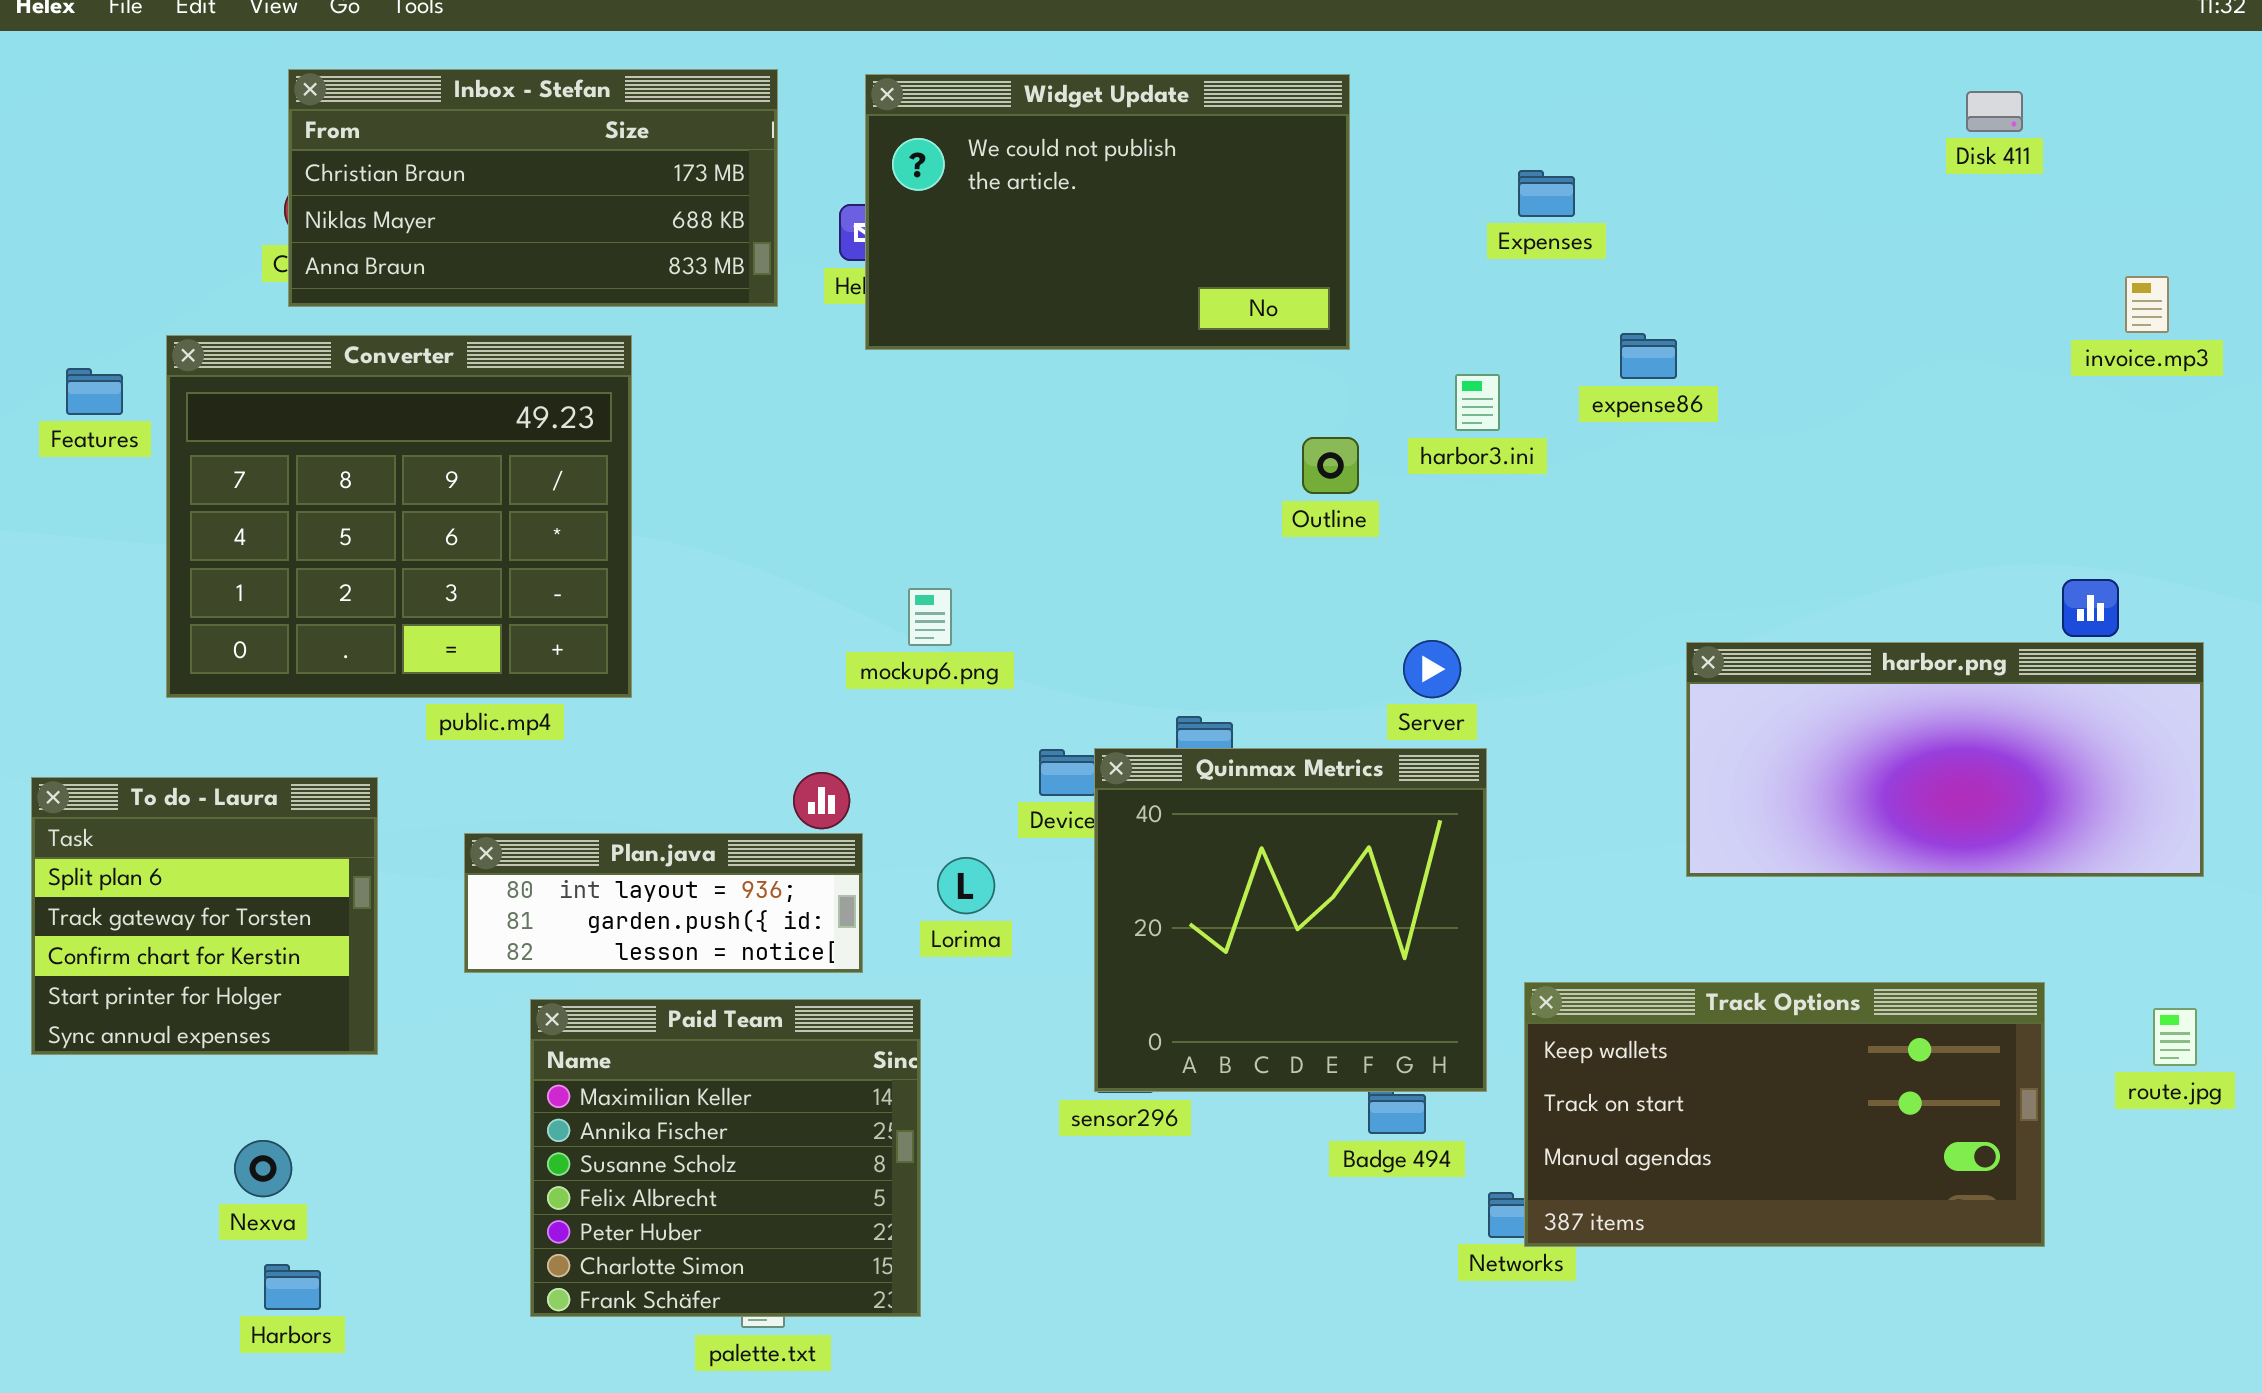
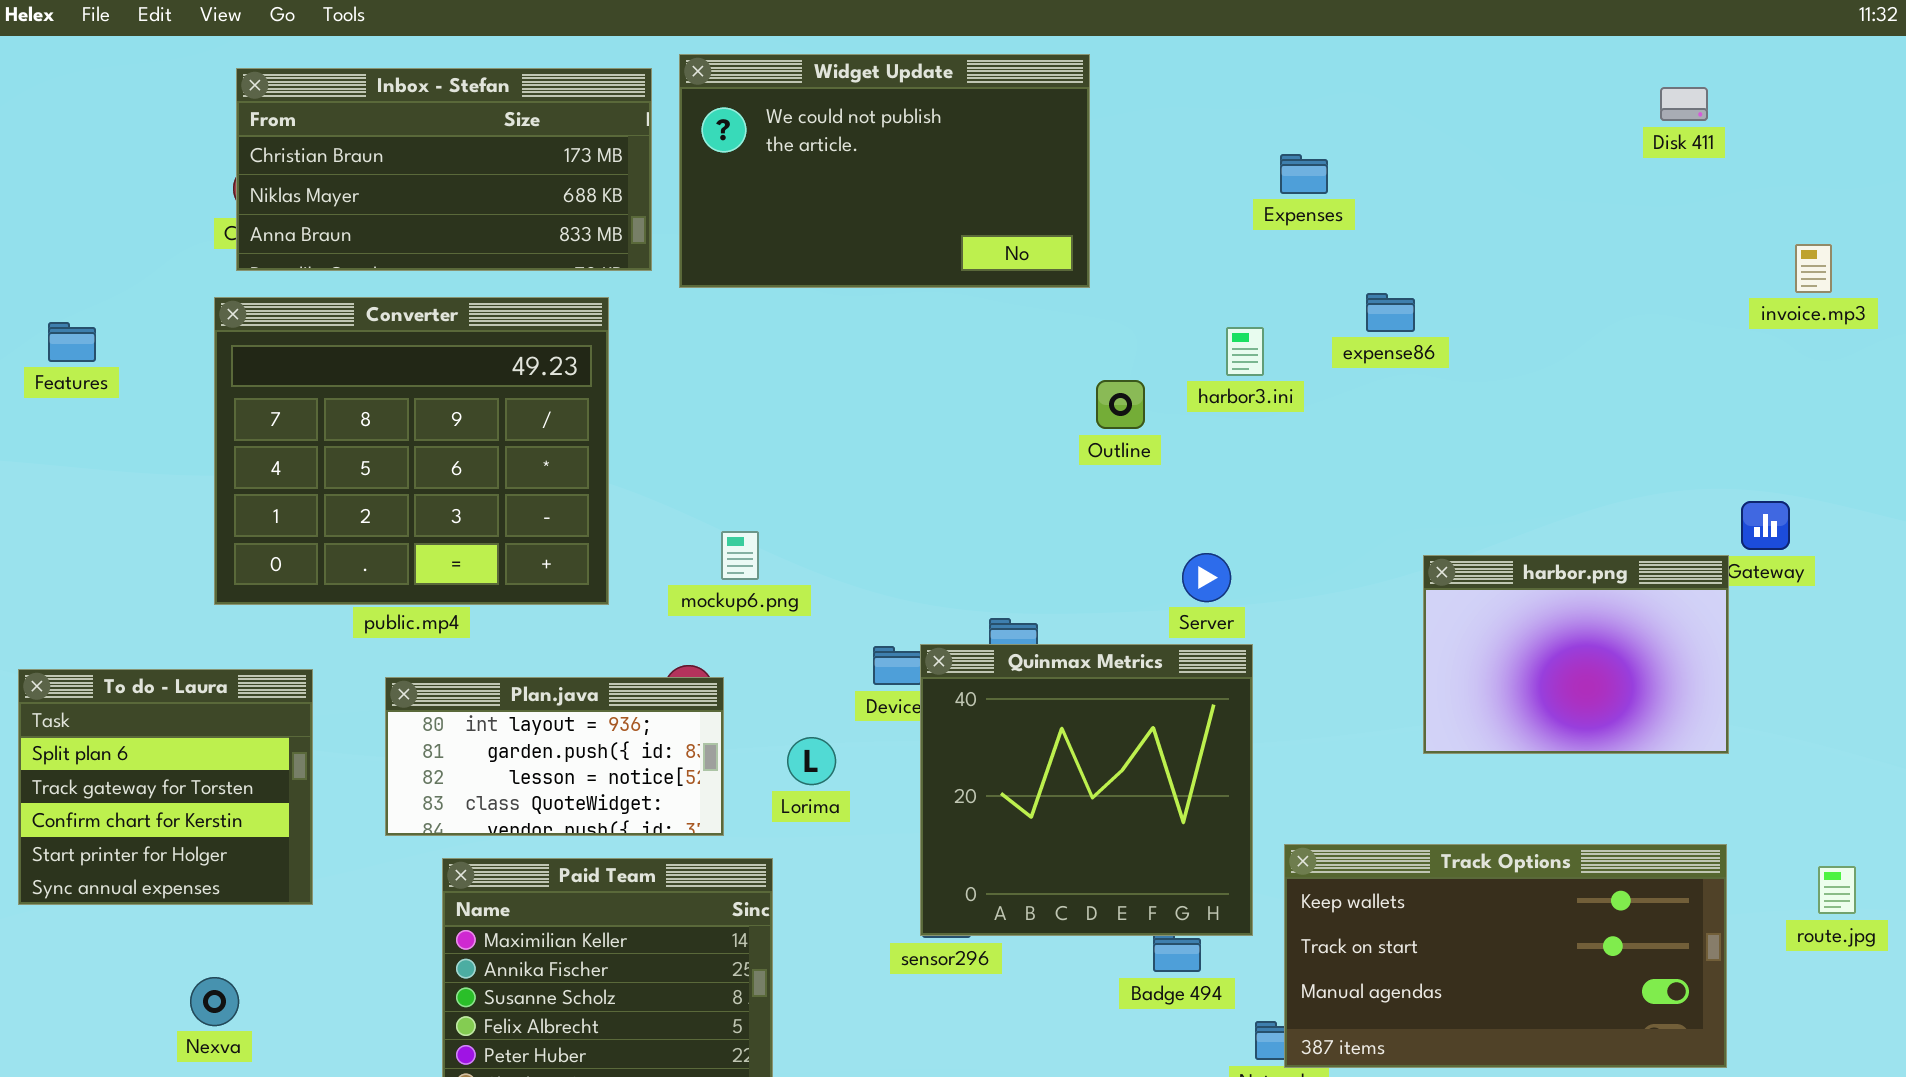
Widget Update: [865,74,1350,350] -> [679,54,1090,288], moved
Converter: [166,335,632,698] -> [214,297,609,605], moved
mockup6.png: [908,588,952,646] -> [721,531,759,580], moved
harbor.png: [1686,642,2204,877] -> [1423,555,1729,754], resized
Plan.java: [464,833,863,973] -> [385,677,724,836], resized

